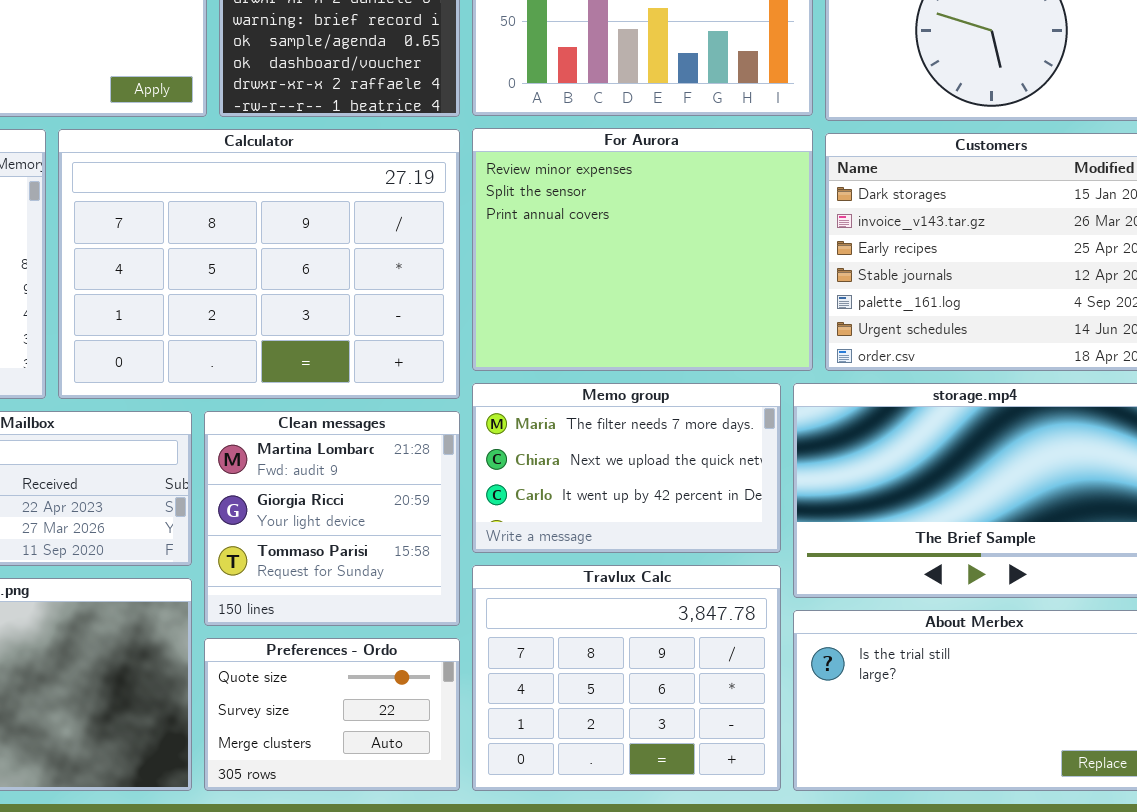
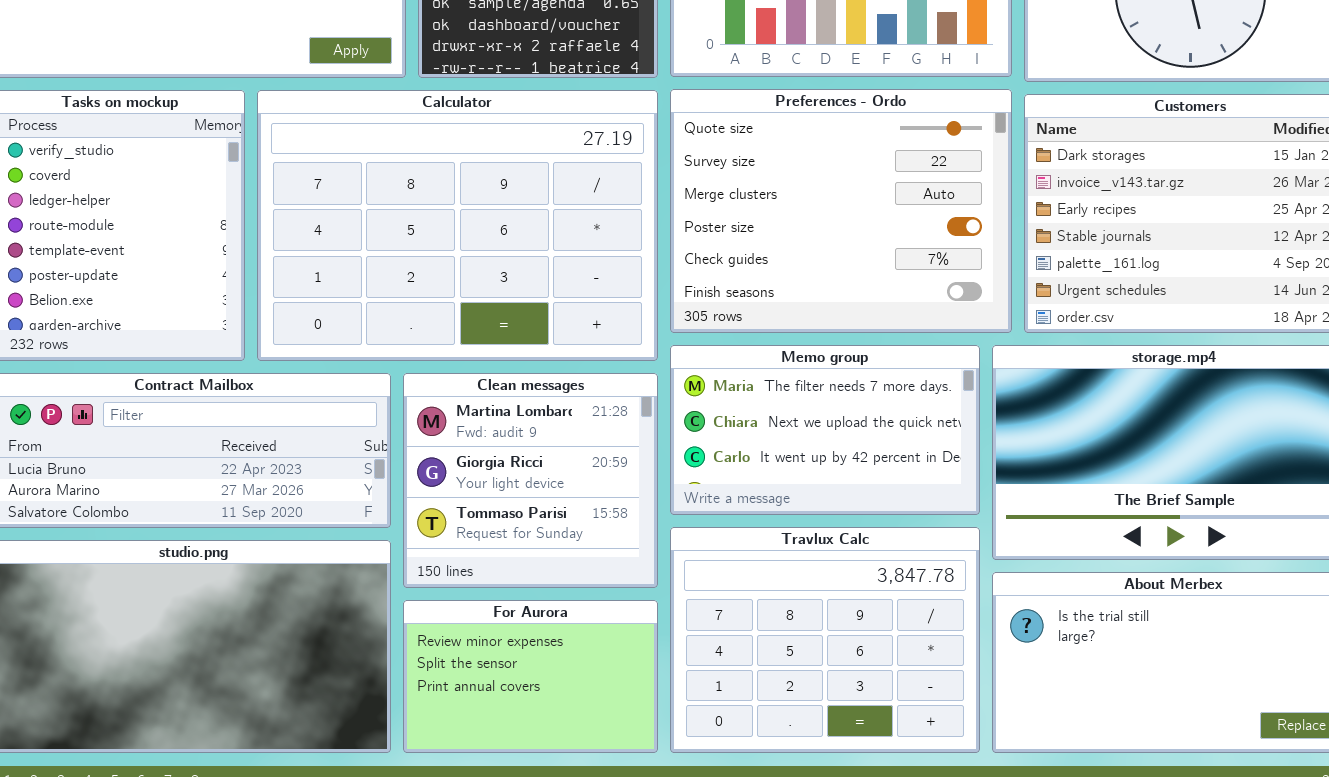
For Aurora: [472,128,813,371] -> [403,600,658,753], moved, resized
Preferences - Ordo: [204,638,460,791] -> [670,89,1012,333], moved, resized

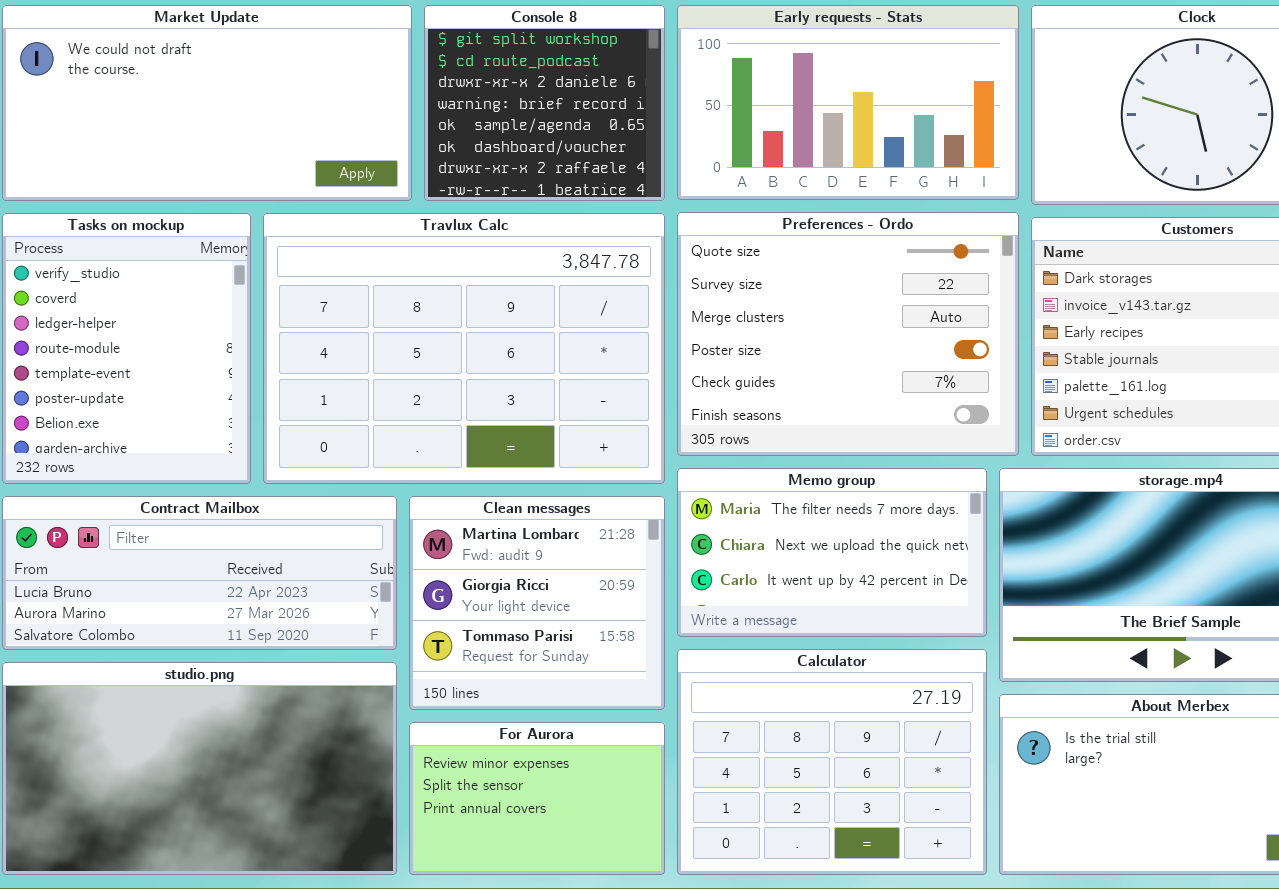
Calculator: [257,90,658,361] -> [677,649,987,875], moved, resized
Travlux Calc: [670,527,980,753] -> [263,213,665,484], moved, resized

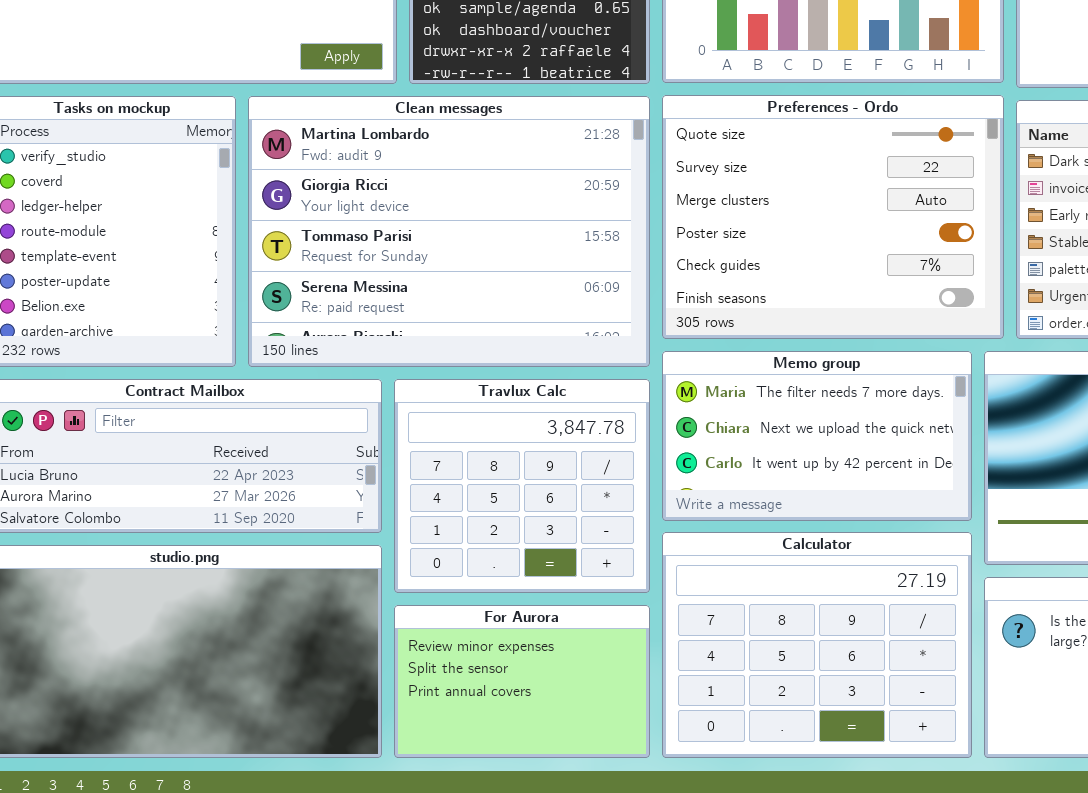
Travlux Calc: [263,213,665,484] -> [394,379,650,593], moved, resized
Clean messages: [409,496,665,710] -> [248,96,650,367], moved, resized

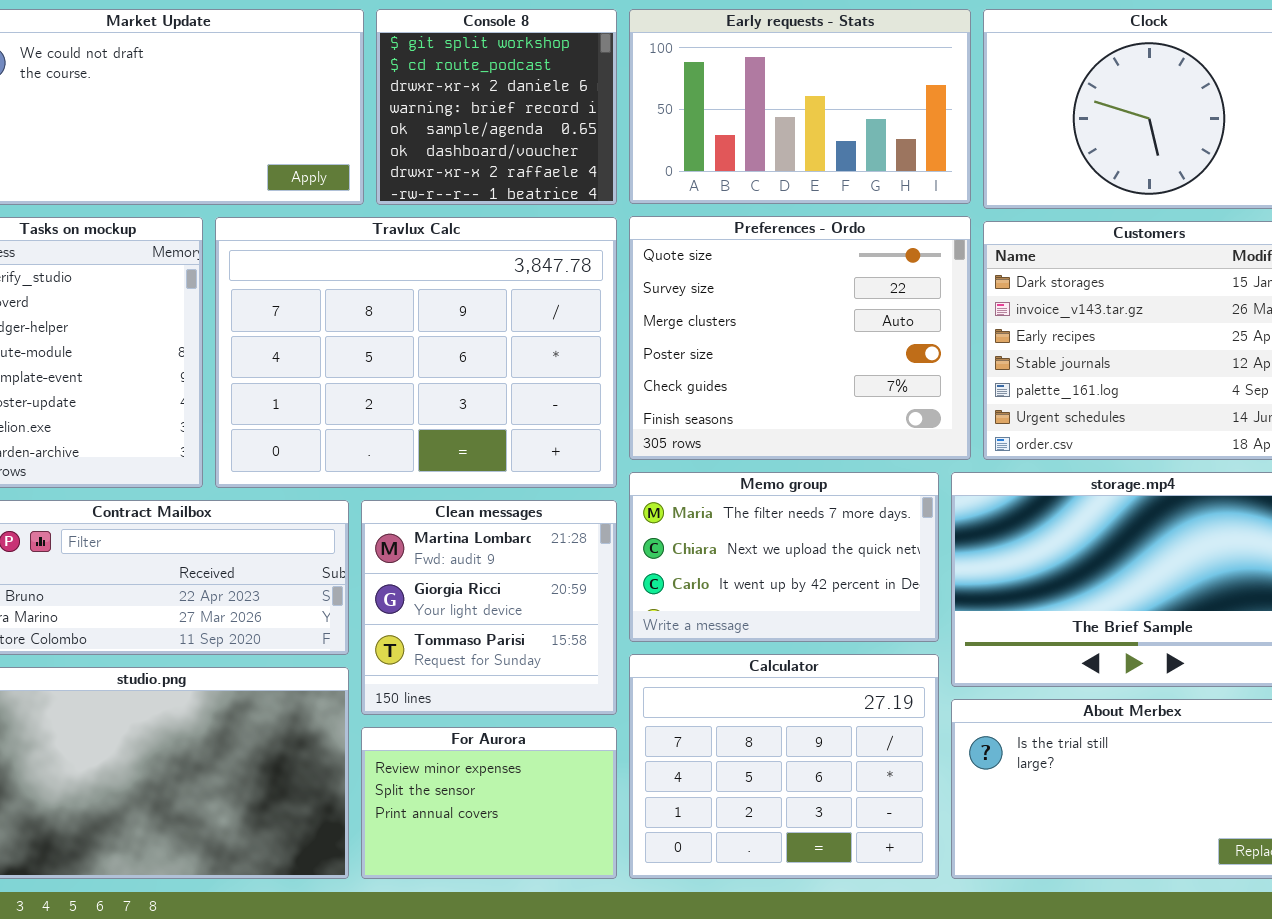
Clean messages: [248,96,650,367] -> [361,500,617,715], moved, resized
Travlux Calc: [394,379,650,593] -> [215,217,617,488], moved, resized

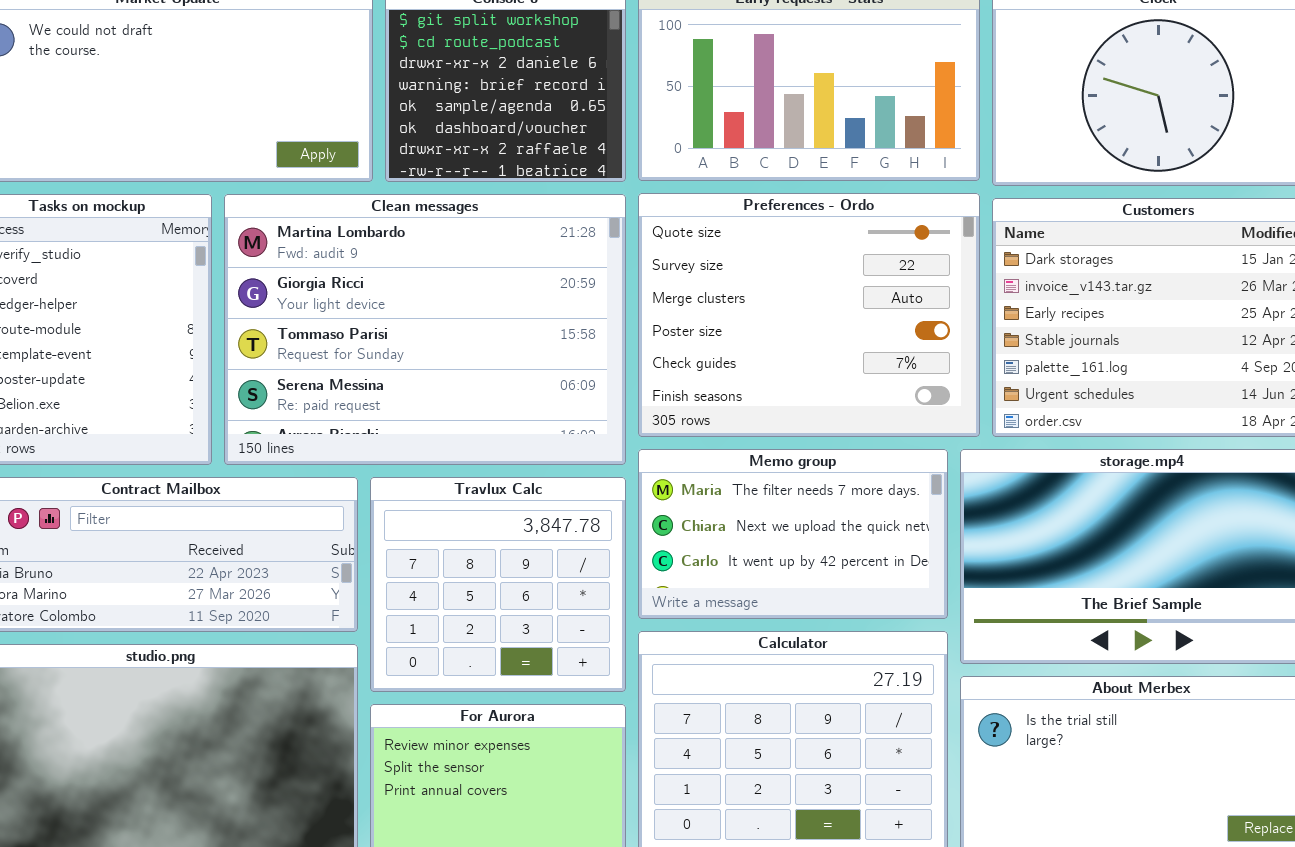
Travlux Calc: [215,217,617,488] -> [370,477,626,692], moved, resized
Clean messages: [361,500,617,715] -> [224,194,626,465], moved, resized

